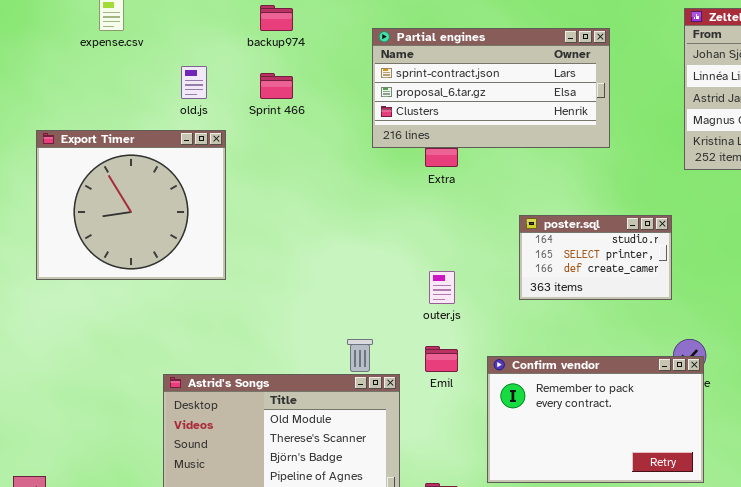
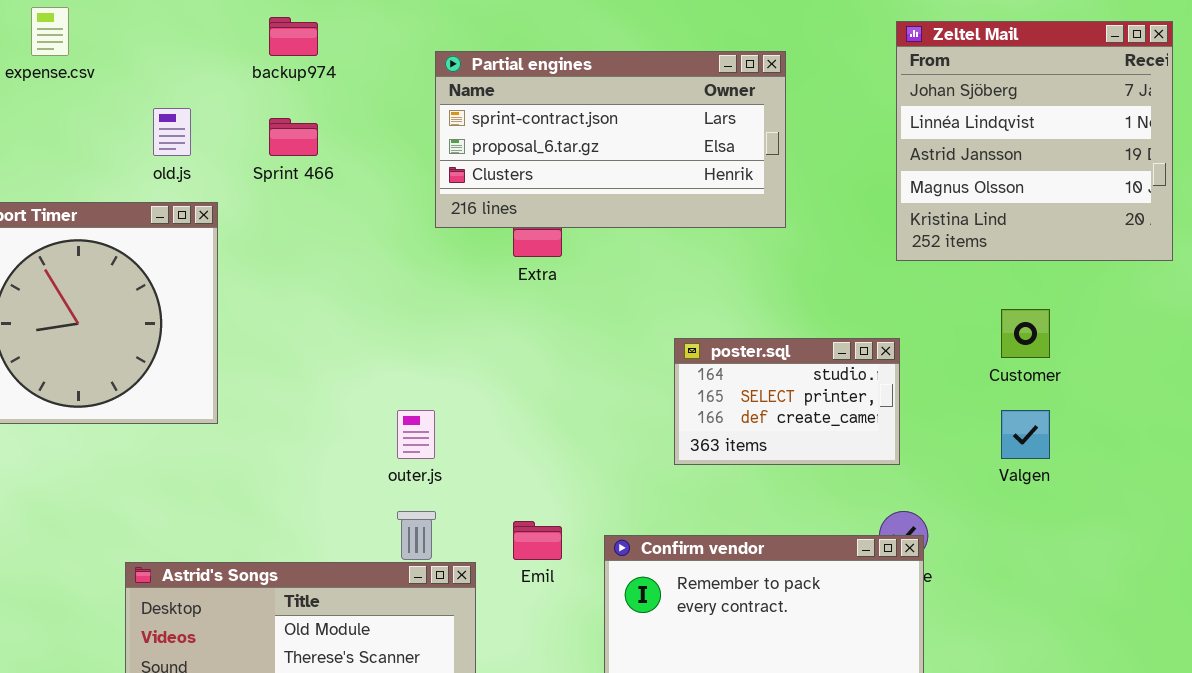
poster.sql: [519,215,672,300] -> [674,338,900,465], moved
outer.js: [429,271,455,304] -> [397,410,435,459], moved

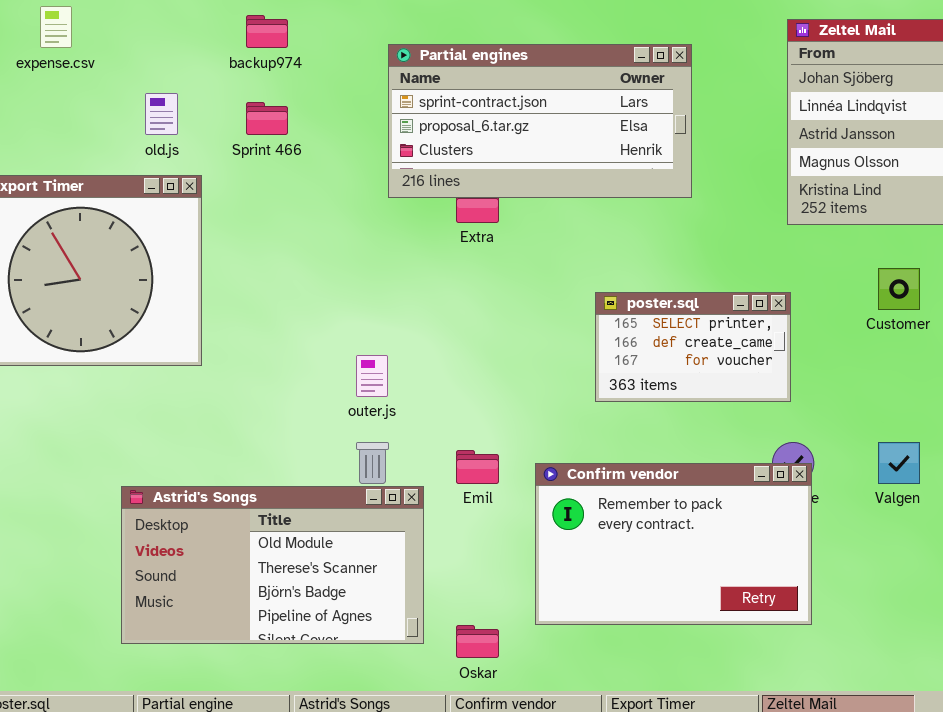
poster.sql: [674,338,900,465] -> [595,292,791,402], scrolled down 1 row
Valgen: [1001,410,1050,459] -> [878,442,920,484], moved

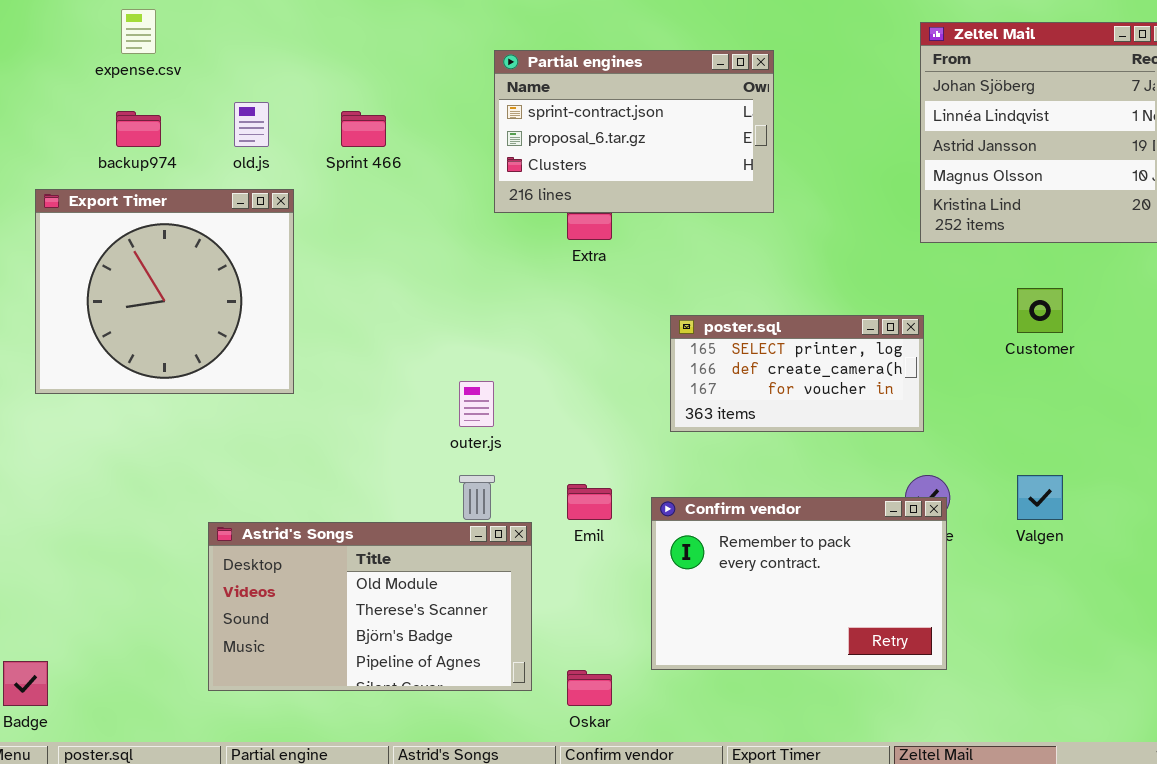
backup974: [246,15,288,48] -> [116,111,161,147], moved
Partial engines: [388,44,692,198] -> [494,50,774,213], resized
poster.sql: [595,292,791,402] -> [670,315,924,432], resized

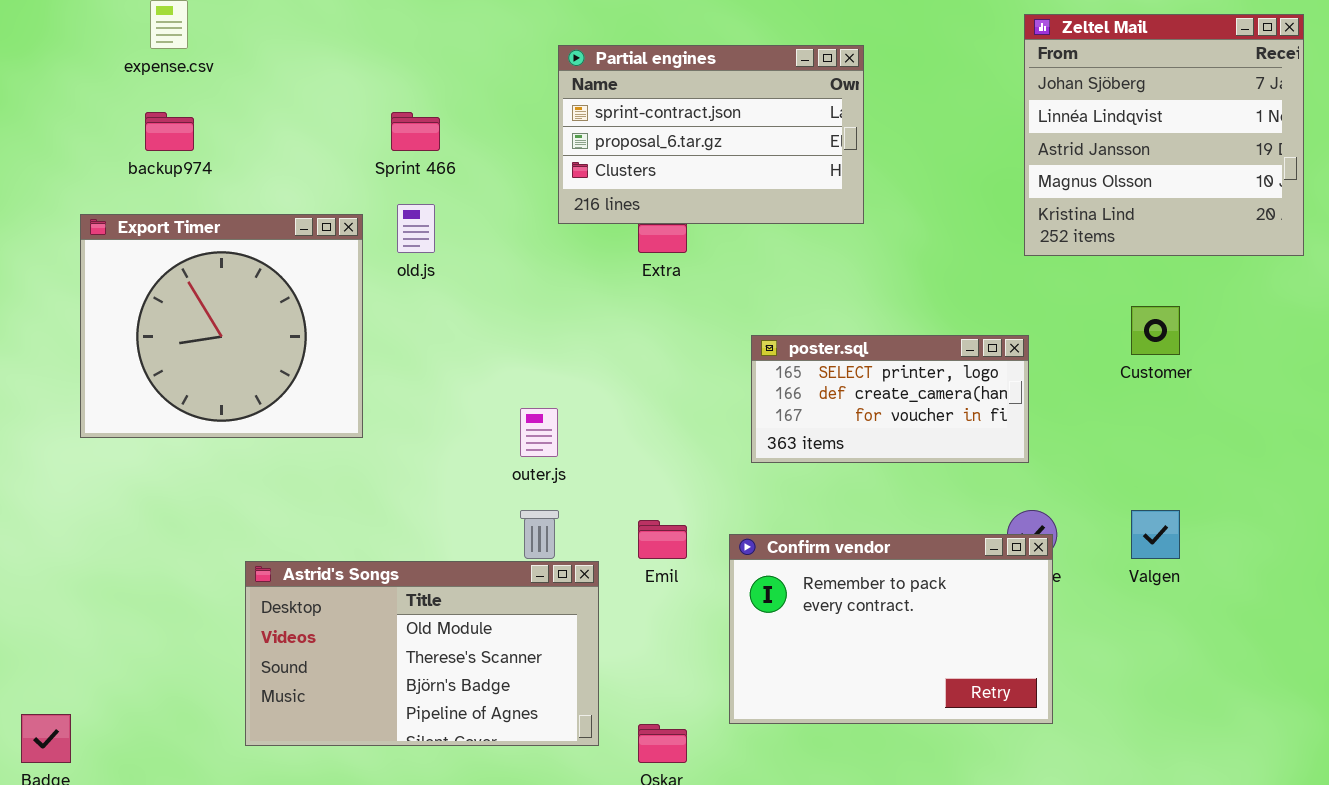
old.js: [234,102,269,147] -> [397,204,435,253], moved
Export Timer: [35,189,294,394] -> [80,214,363,438], moved

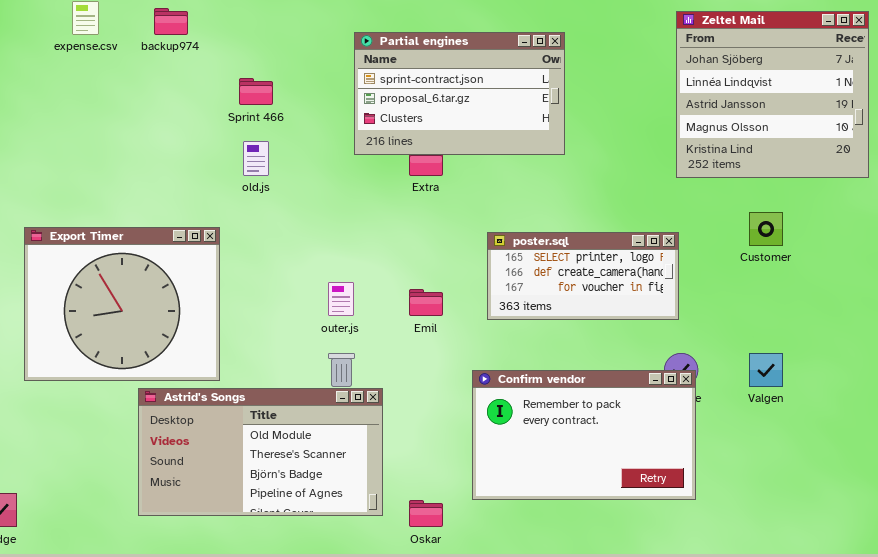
backup974: [145,112,194,151] -> [154,8,188,35], moved
Export Timer: [80,214,363,438] -> [24,227,220,381], moved
Emil: [638,520,687,559] -> [409,289,443,316], moved

